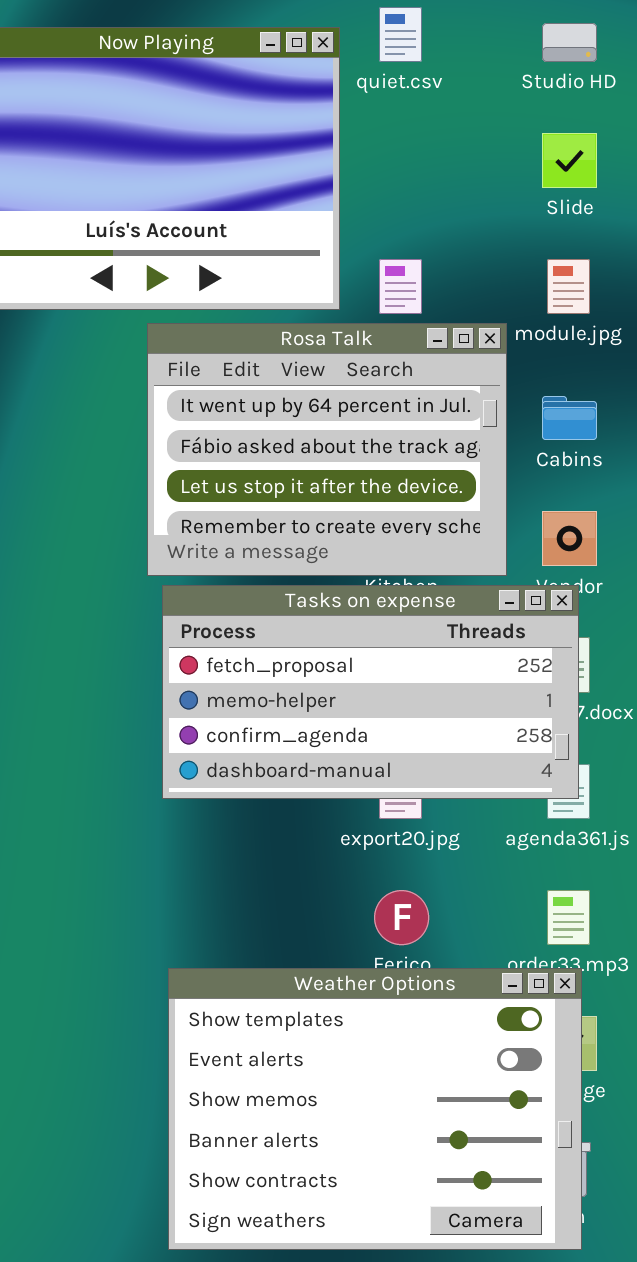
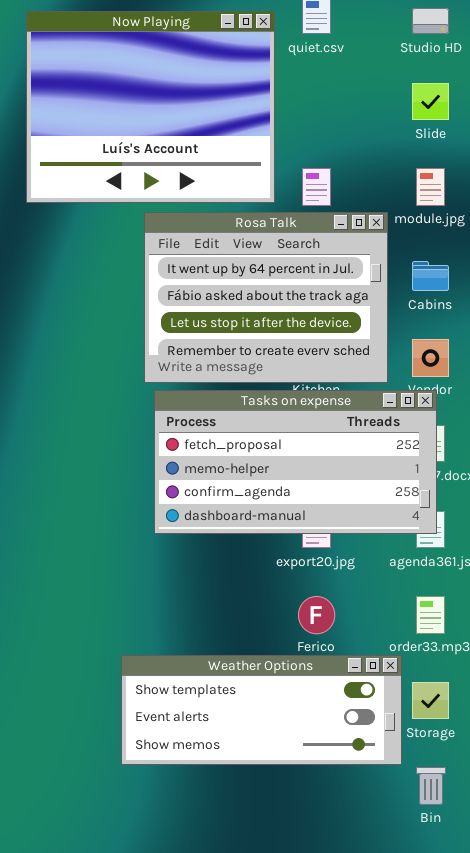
Weather Options: [168,968,582,1250] -> [121,655,402,765], moved, resized

